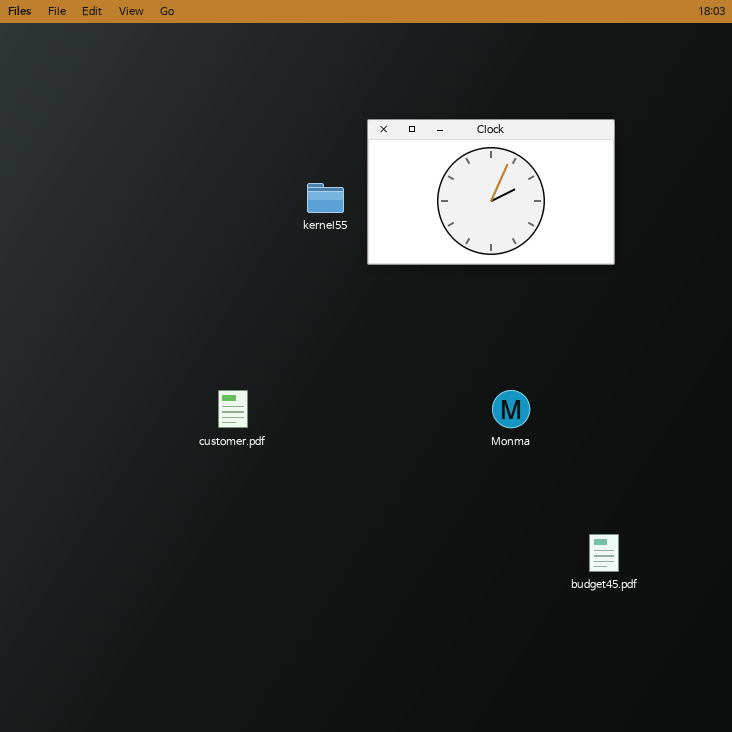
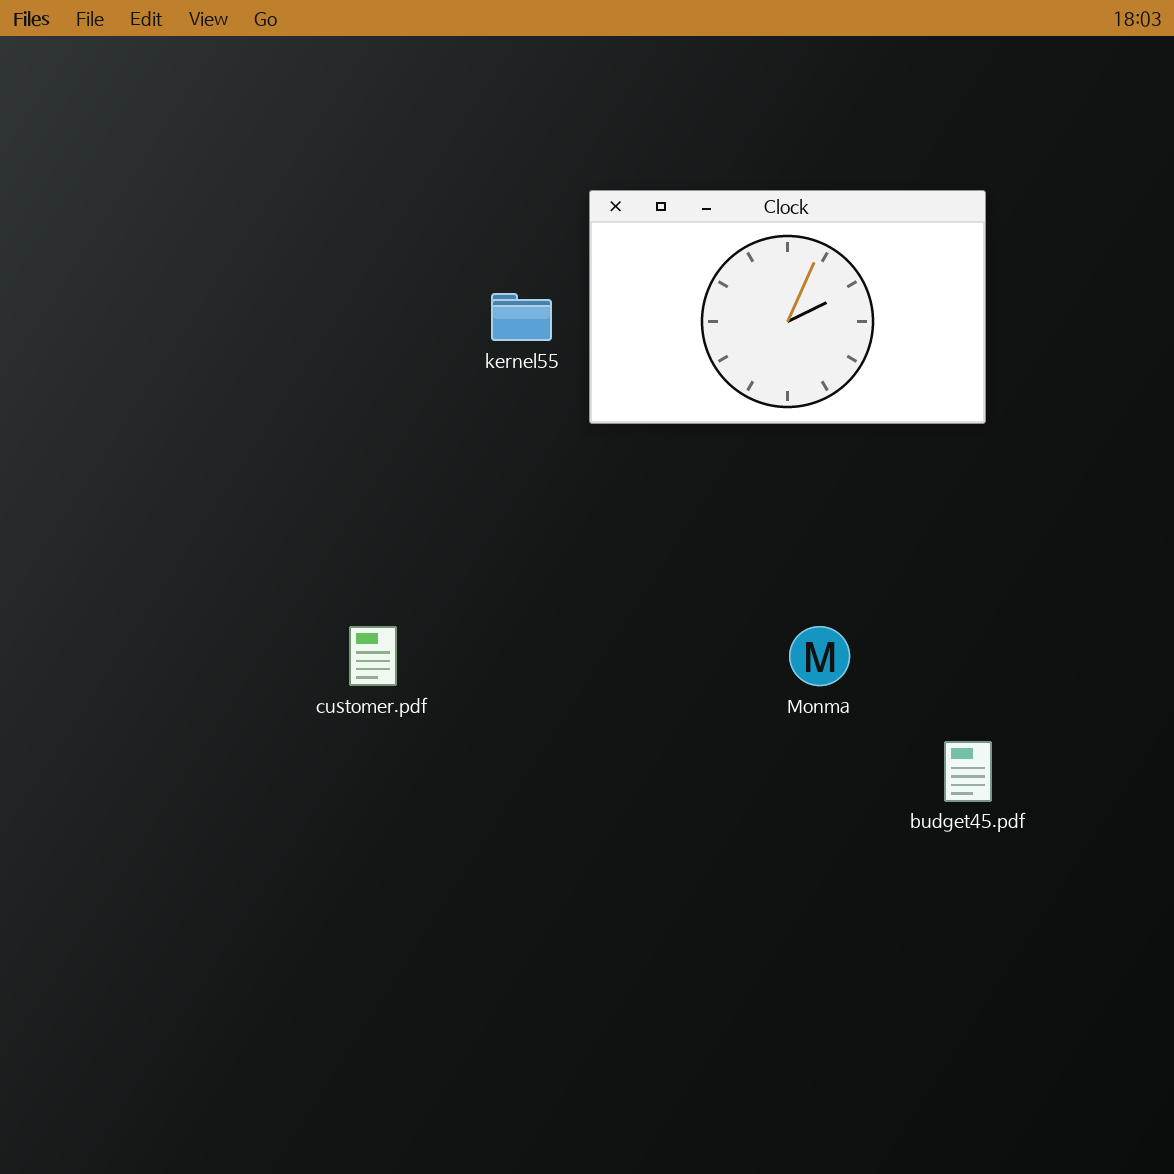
budget45.pdf: [589,534,619,572] -> [944,741,992,802], moved

